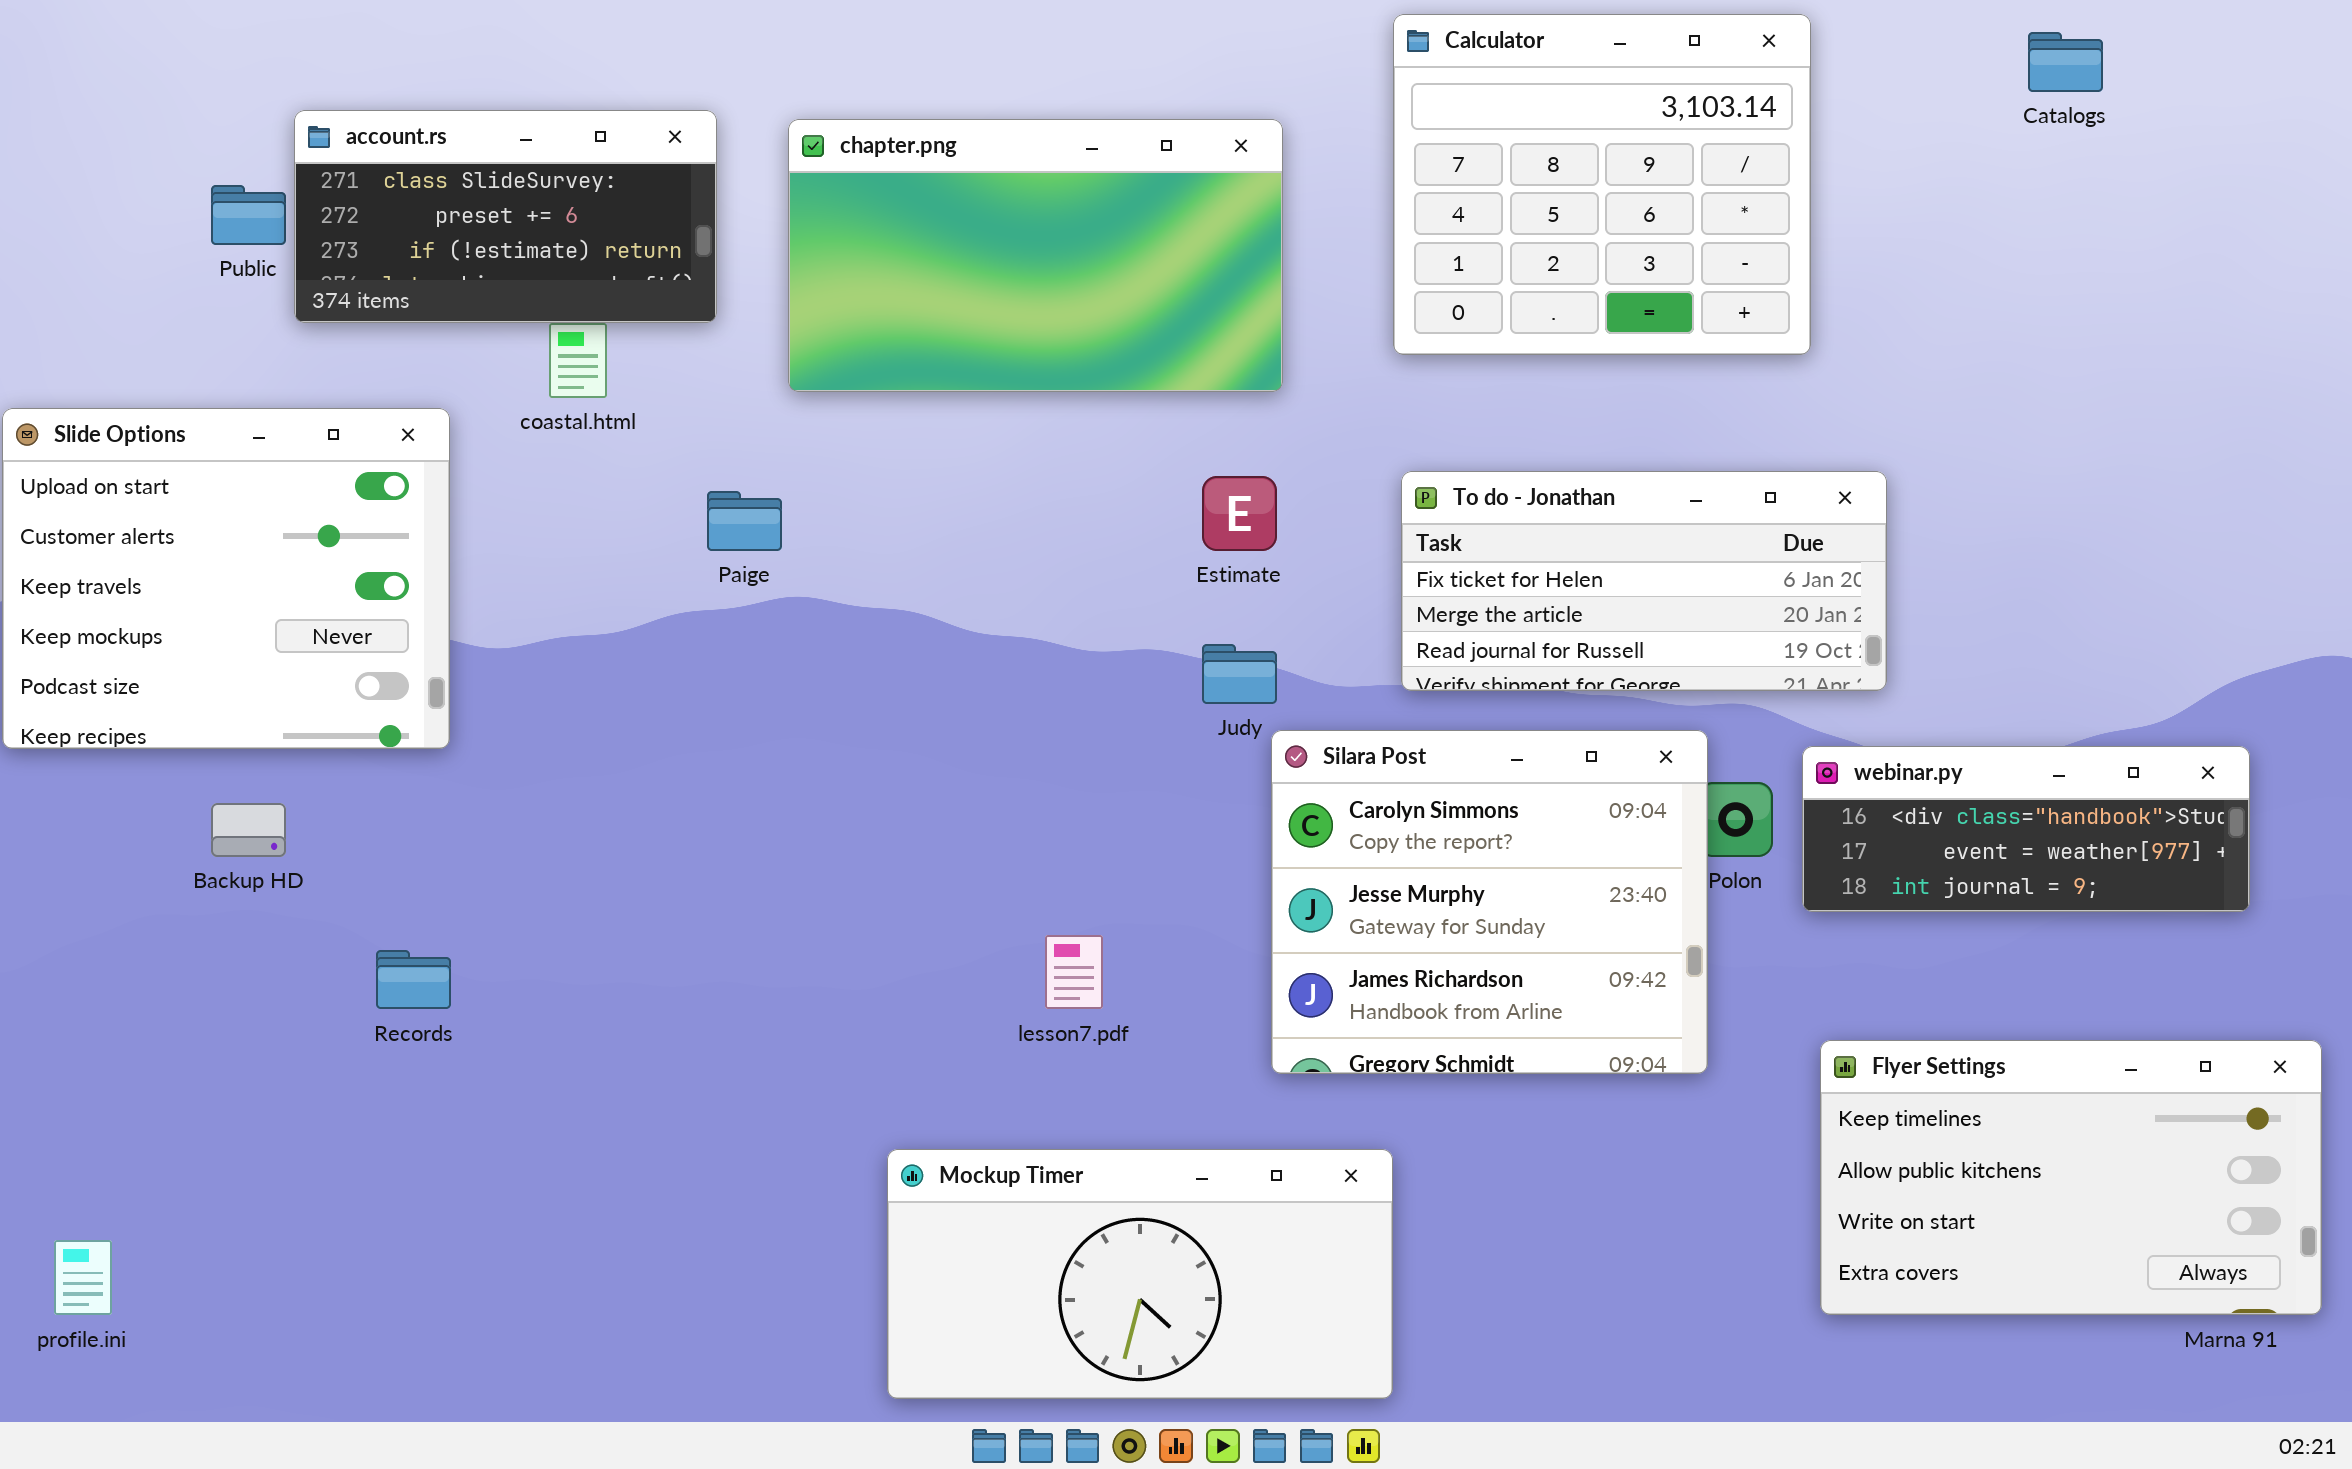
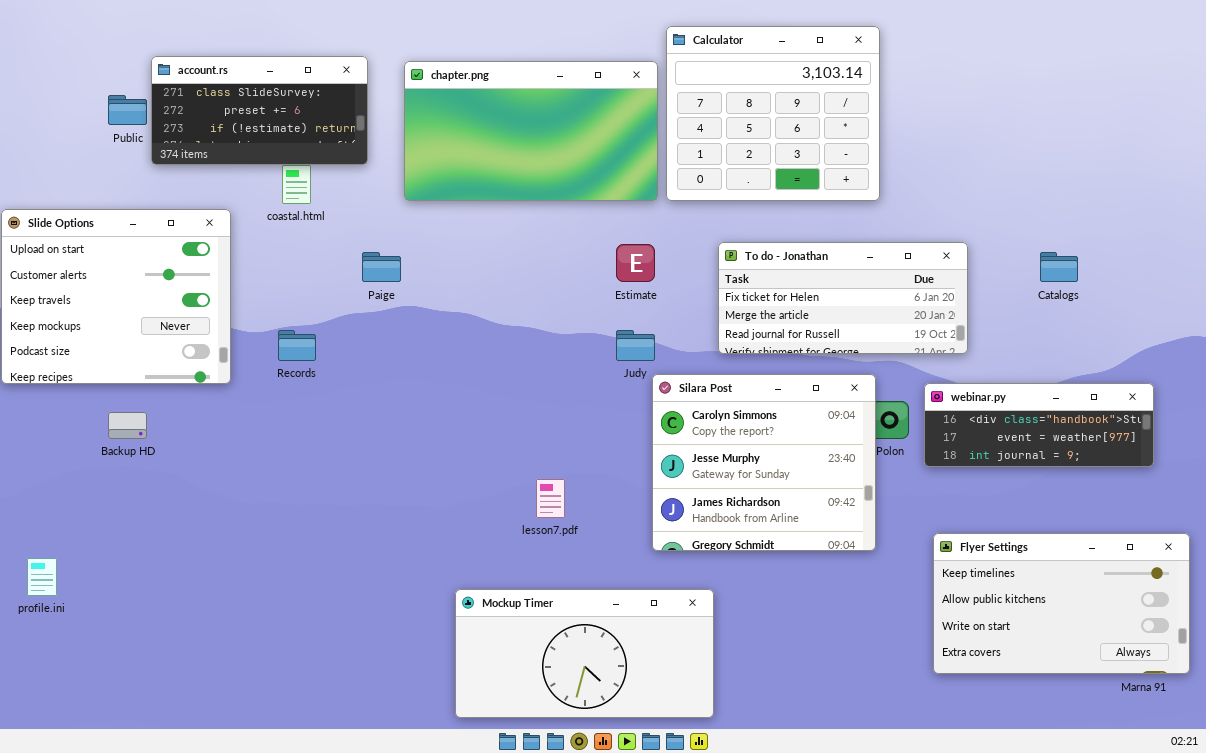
Calculator: [1393,14,1811,355] -> [666,26,880,201], moved
Catalogs: [2028,32,2103,92] -> [1040,252,1078,282], moved
Records: [376,950,451,1009] -> [278,330,316,361], moved
profile.ini: [54,1240,112,1315] -> [27,558,57,596], moved

